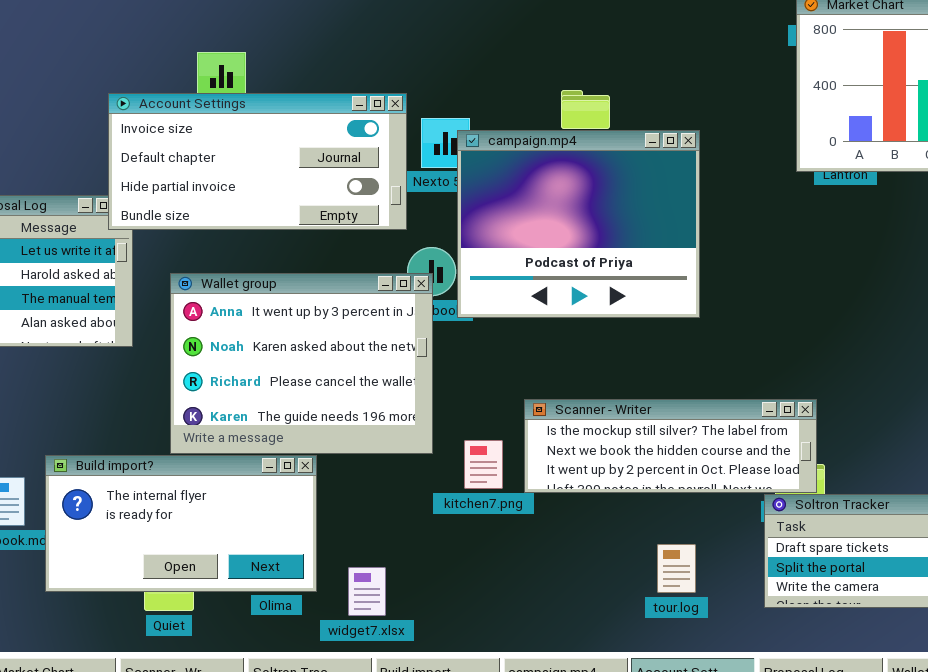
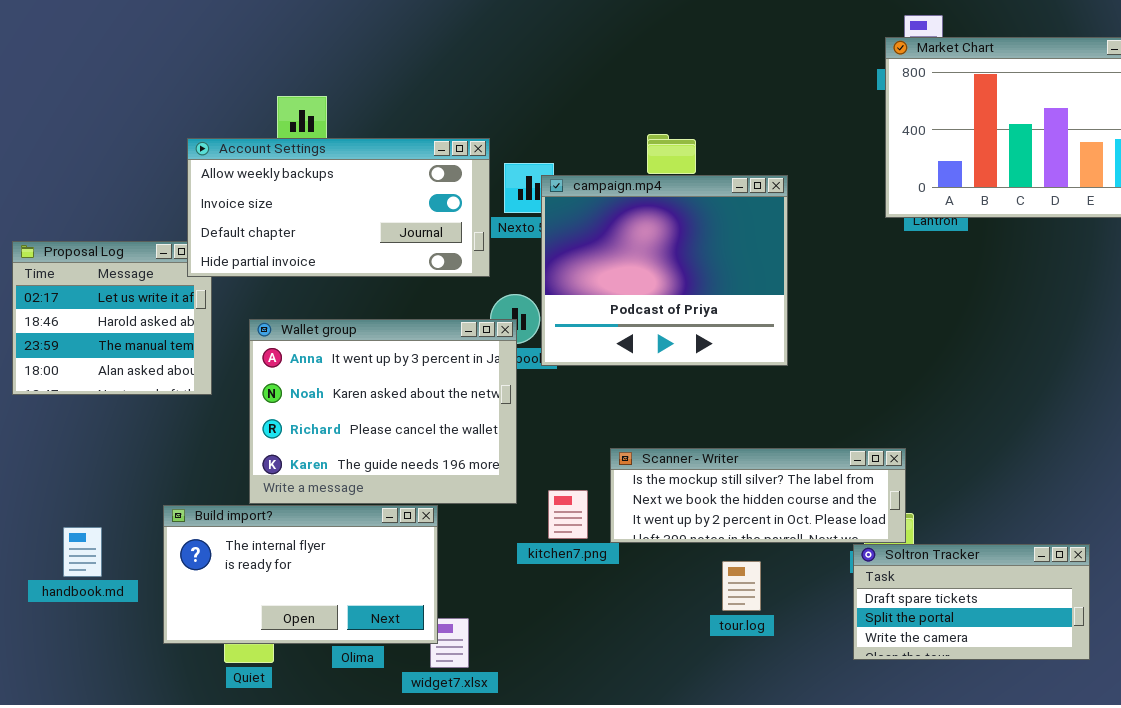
Account Settings: [108,93,407,230] -> [187,138,490,277], scrolled up 1 row
Build import?: [45,455,317,592] -> [163,505,438,644], moved
tour.log: [657,544,696,593] -> [722,561,761,611], moved

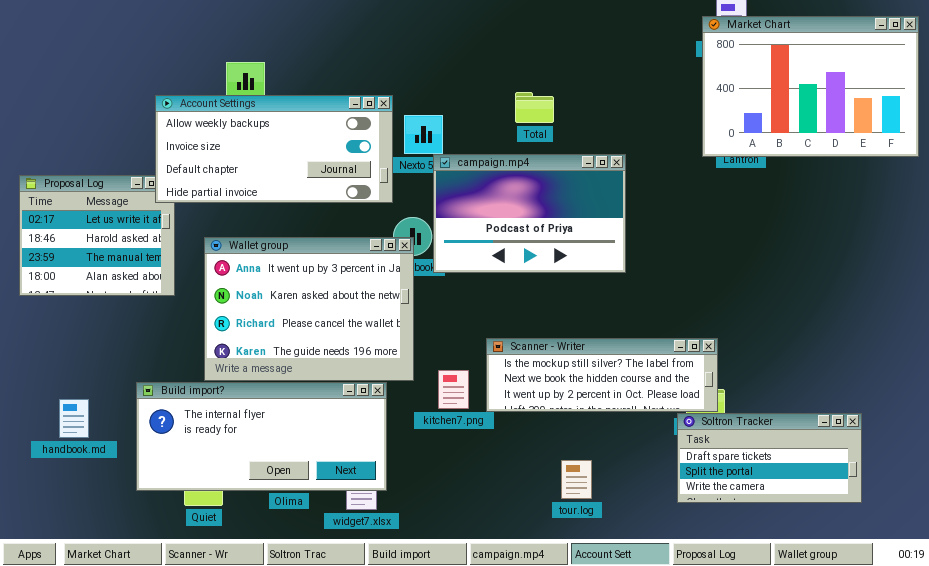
campaign.mp4: [541,175,788,366] -> [433,154,626,273], resized
Build import?: [163,505,438,644] -> [136,382,387,491], resized
tour.log: [722,561,761,611] -> [561,460,592,499], moved

